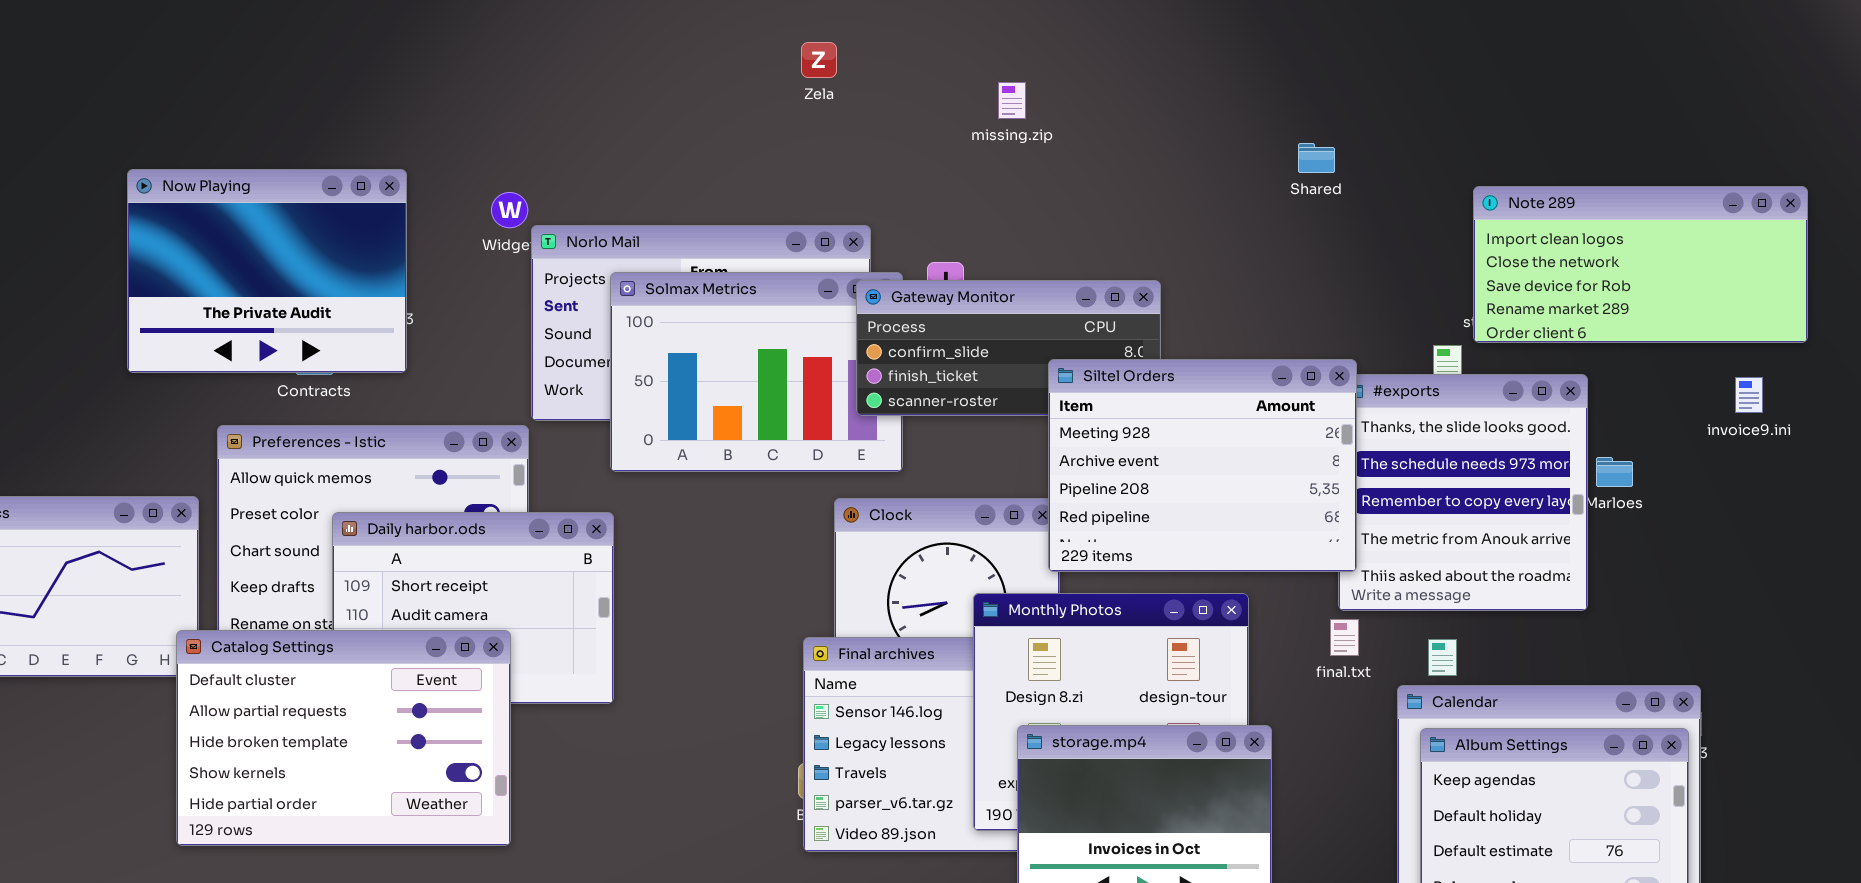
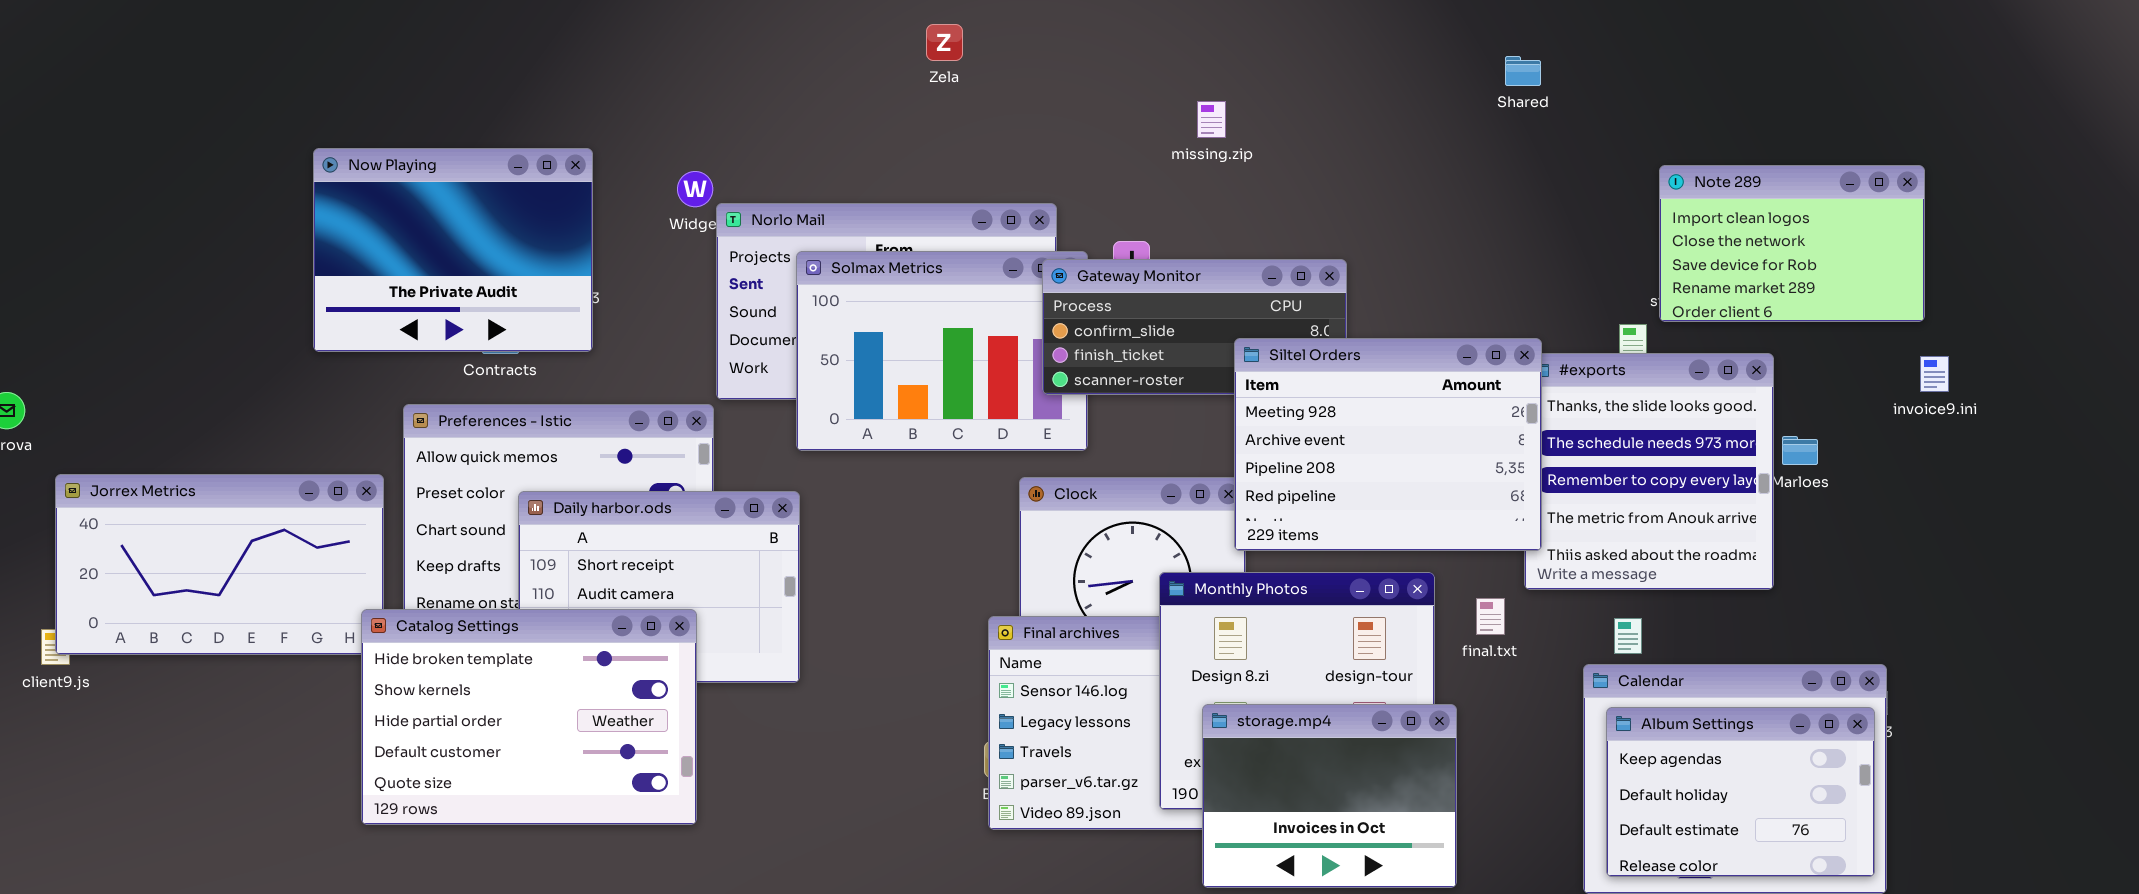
Zela: [801,42,837,78] -> [926,24,963,61], moved
missing.zip: [998,82,1026,119] -> [1197,101,1226,138], moved
Shared: [1298,143,1335,173] -> [1505,56,1541,86], moved
Note 289: [1473,186,1808,343] -> [1659,165,1925,322], resized
final.txt: [1330,619,1359,656] -> [1476,598,1505,635], moved
Catalog Settings: [176,630,511,846] -> [361,609,697,825], scrolled down 2 rows

